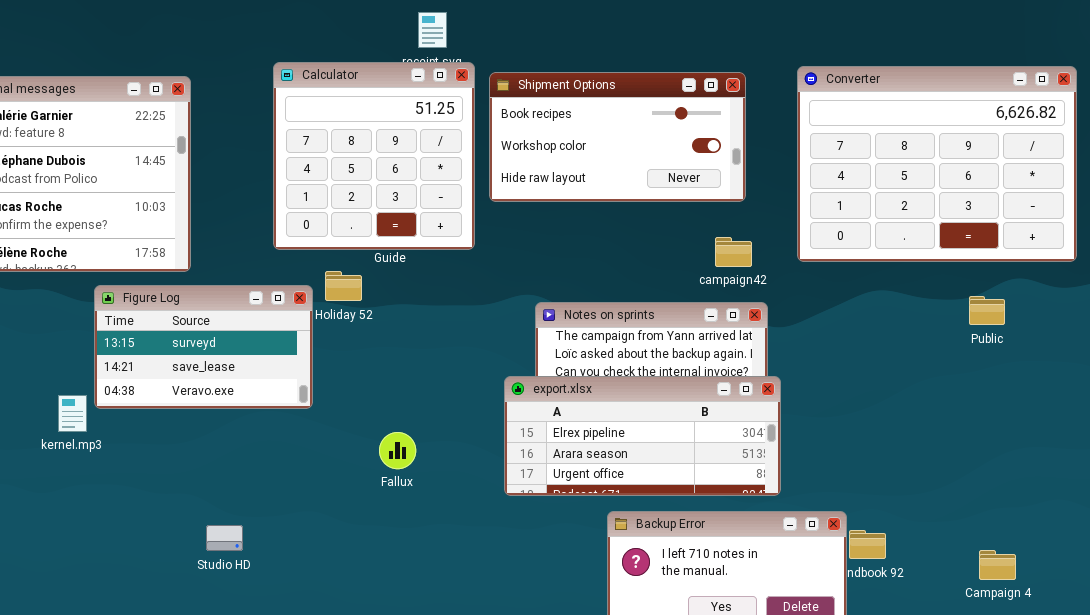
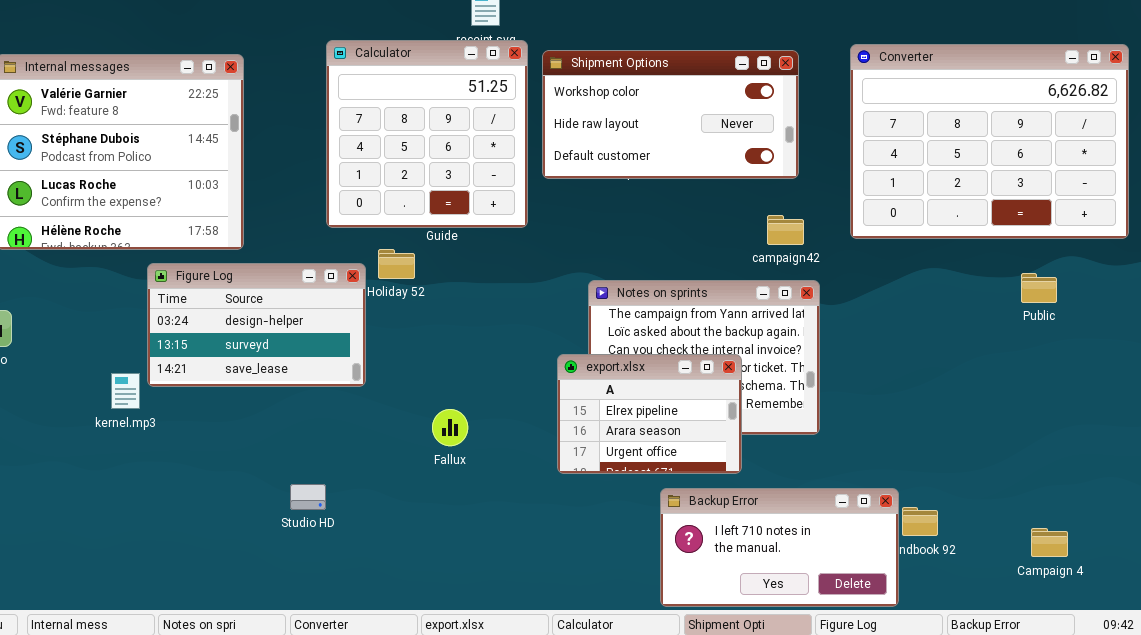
Shipment Options: [489,72,746,202] -> [542,50,799,179], scrolled down 1 row
Figure Log: [94,285,313,409] -> [147,263,366,387], scrolled up 1 row
export.xlsx: [504,376,781,496] -> [557,354,742,474], resized
Studio HD: [206,525,243,551] -> [290,484,326,510], moved

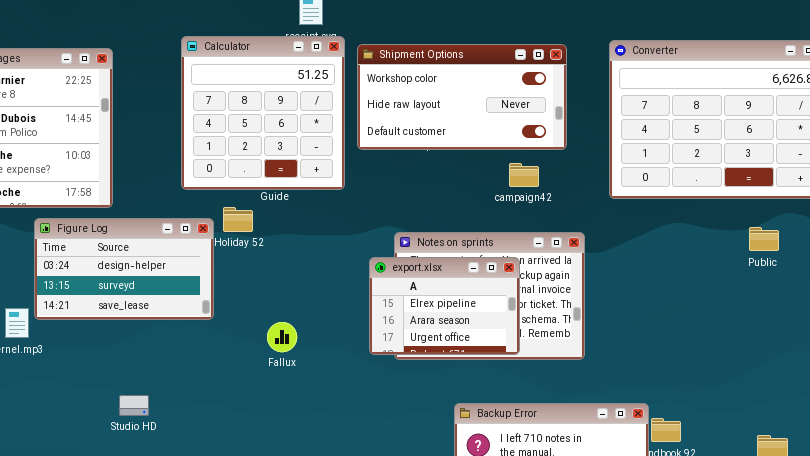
campaign42: [767,215,804,245] -> [509,163,539,187], moved
export.xlsx: [557,354,742,474] -> [369,257,520,355], moved
Fallux: [432,409,468,446] -> [267,322,297,352], moved
Studio HD: [290,484,326,510] -> [119,395,149,416], moved

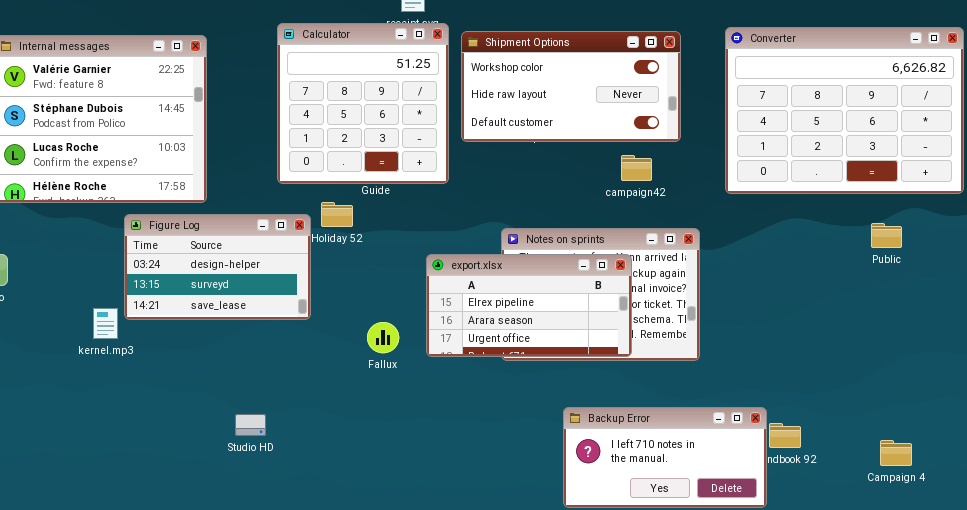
export.xlsx: [369,257,520,355] -> [426,254,632,357], resized
Studio HD: [119,395,149,416] -> [235,414,266,436], moved

